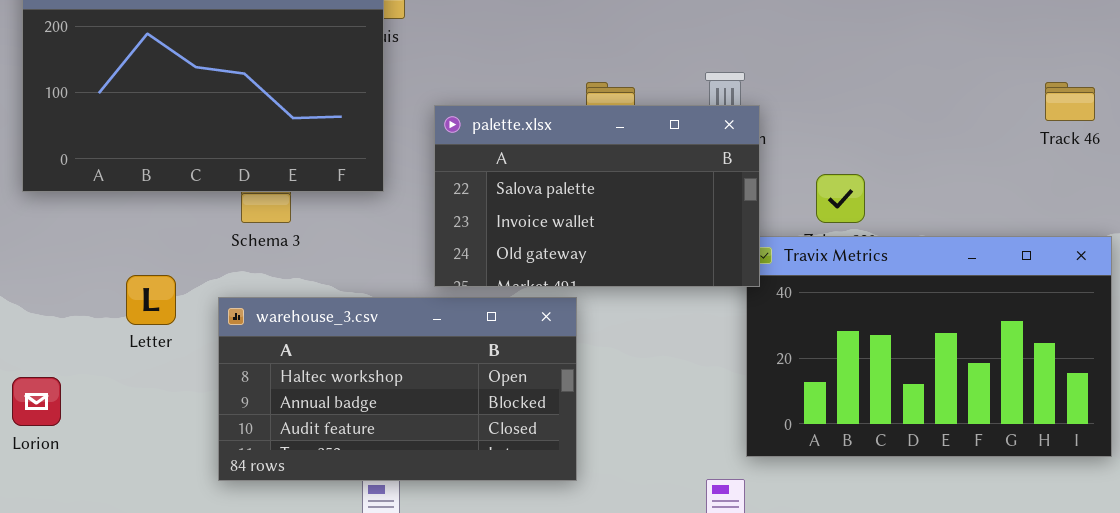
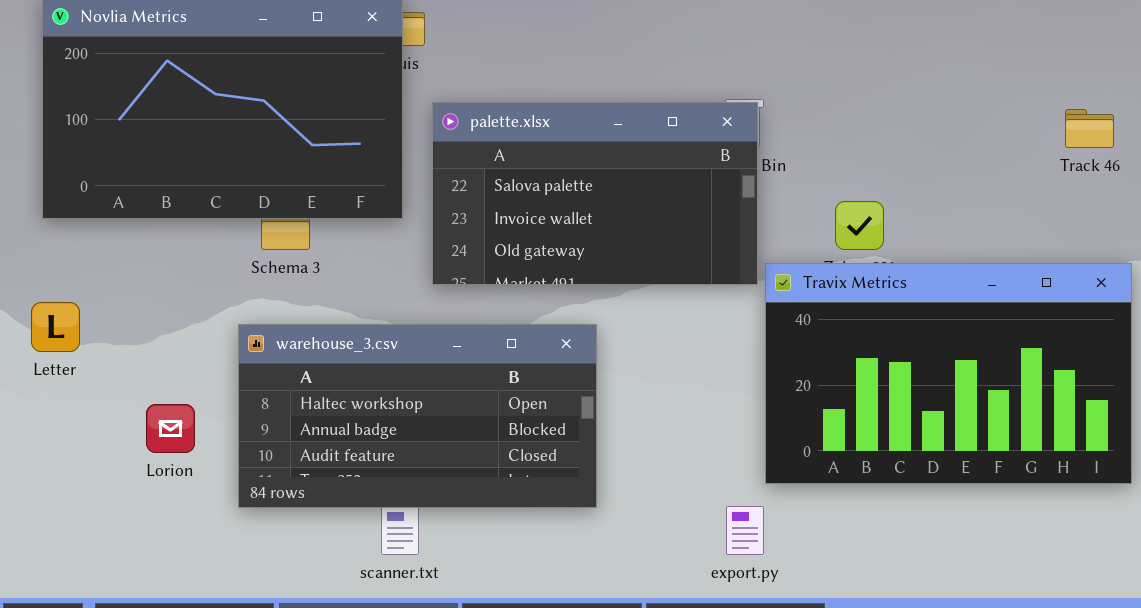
palette.xlsx: [434,105,760,287] -> [432,102,758,285], moved
Letter: [126,275,176,325] -> [31,302,80,352], moved
Lorion: [12,377,61,426] -> [146,404,195,453], moved

